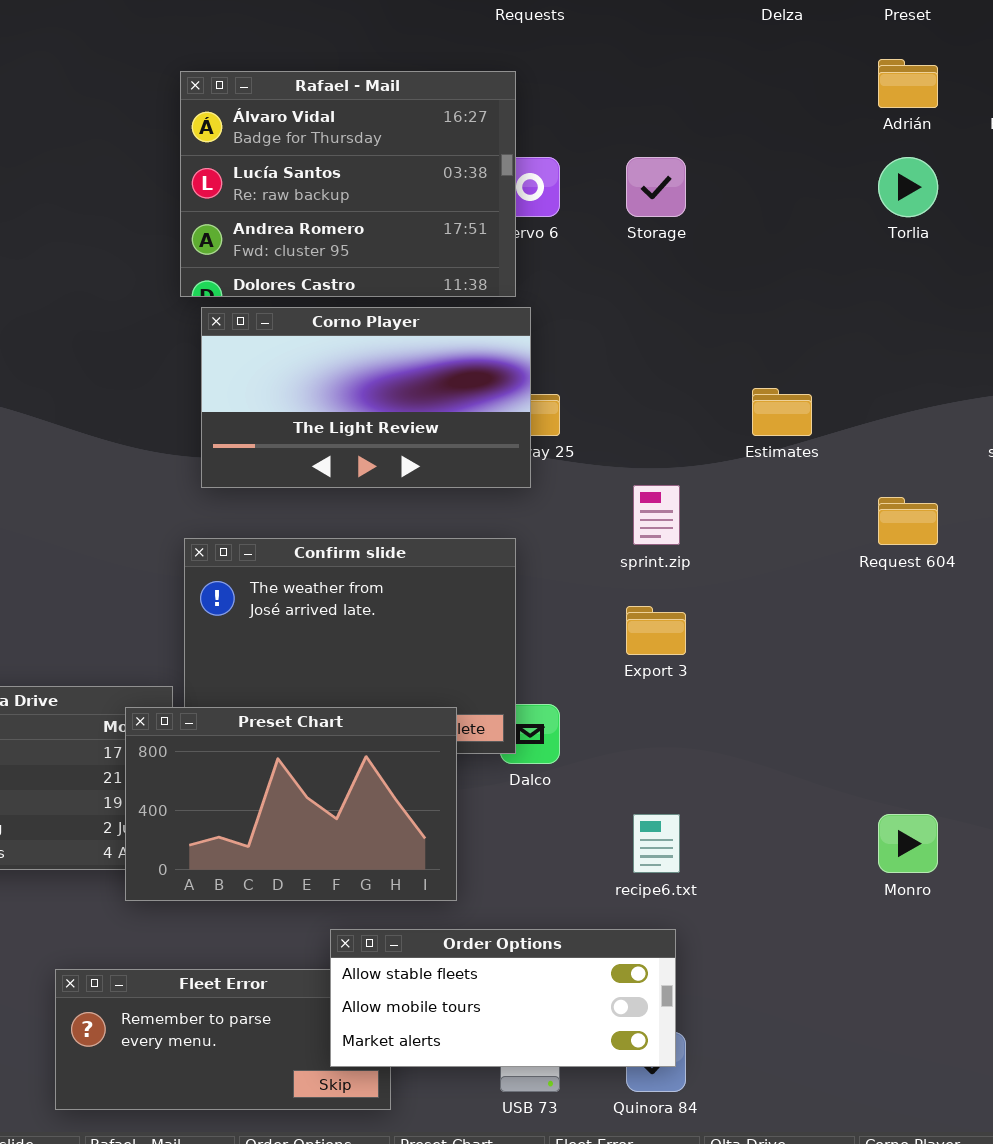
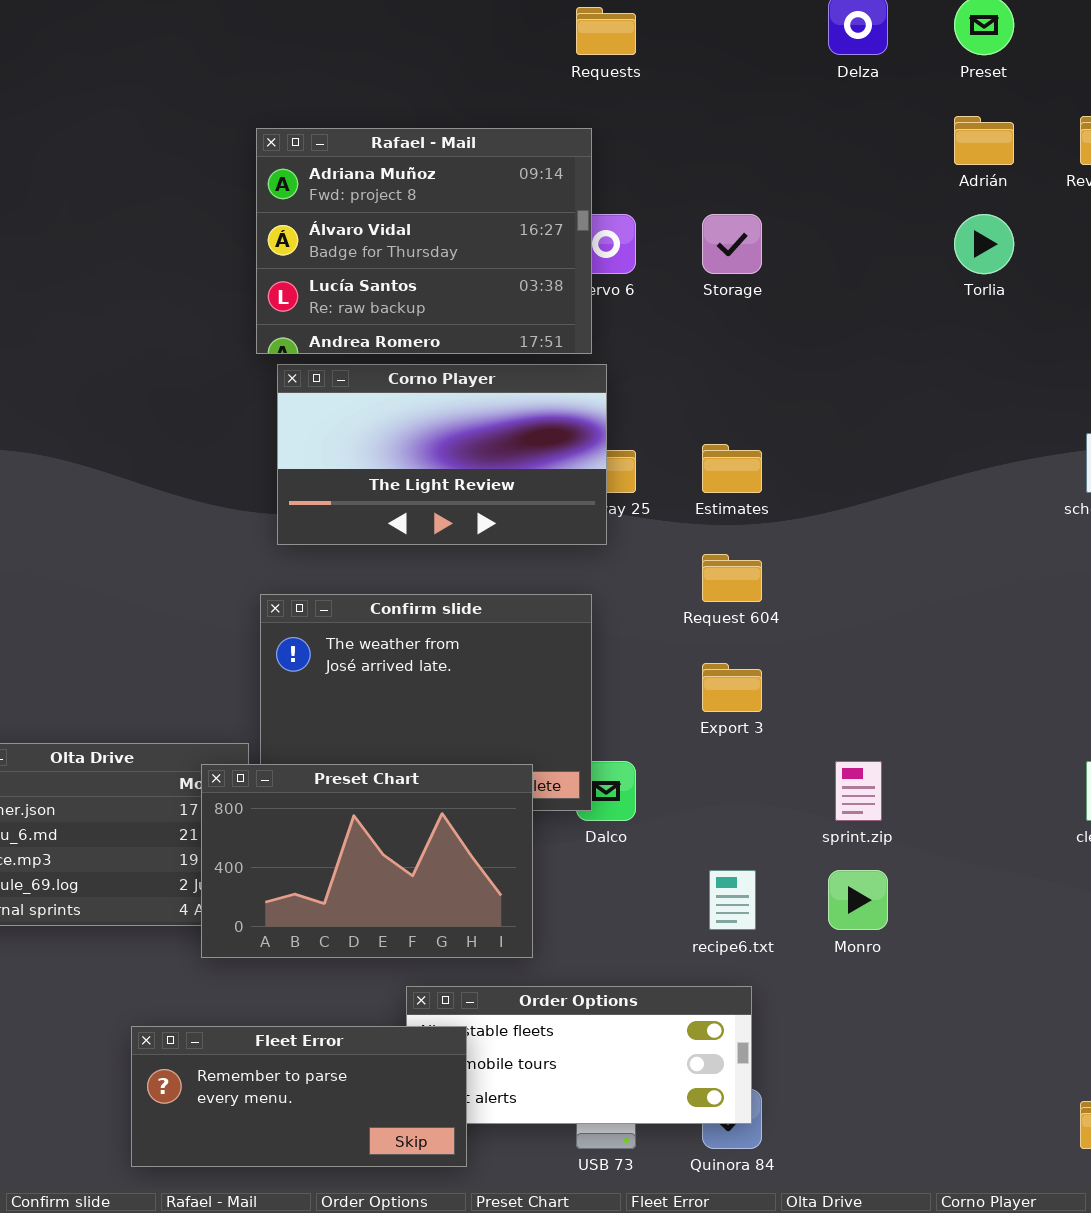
Rafael - Mail: [180,71,516,297] -> [256,128,592,354], scrolled up 1 row
Estimates: [752,388,812,436] -> [702,444,762,493], moved
sprint.zip: [633,485,680,545] -> [835,761,882,821], moved
Request 604: [878,497,938,545] -> [702,554,762,602], moved
Monro: [878,814,938,873] -> [828,870,888,930], moved
Fleet Error: [55,969,391,1110] -> [131,1026,467,1167], raised

